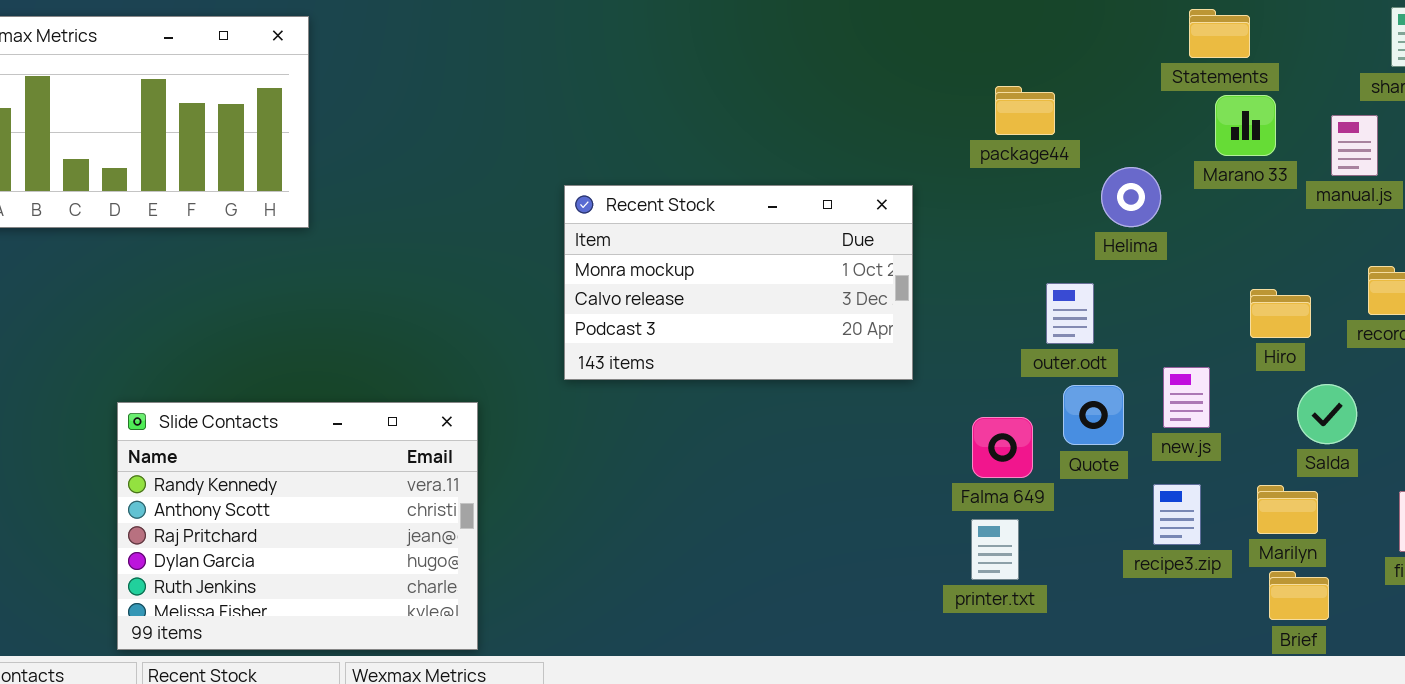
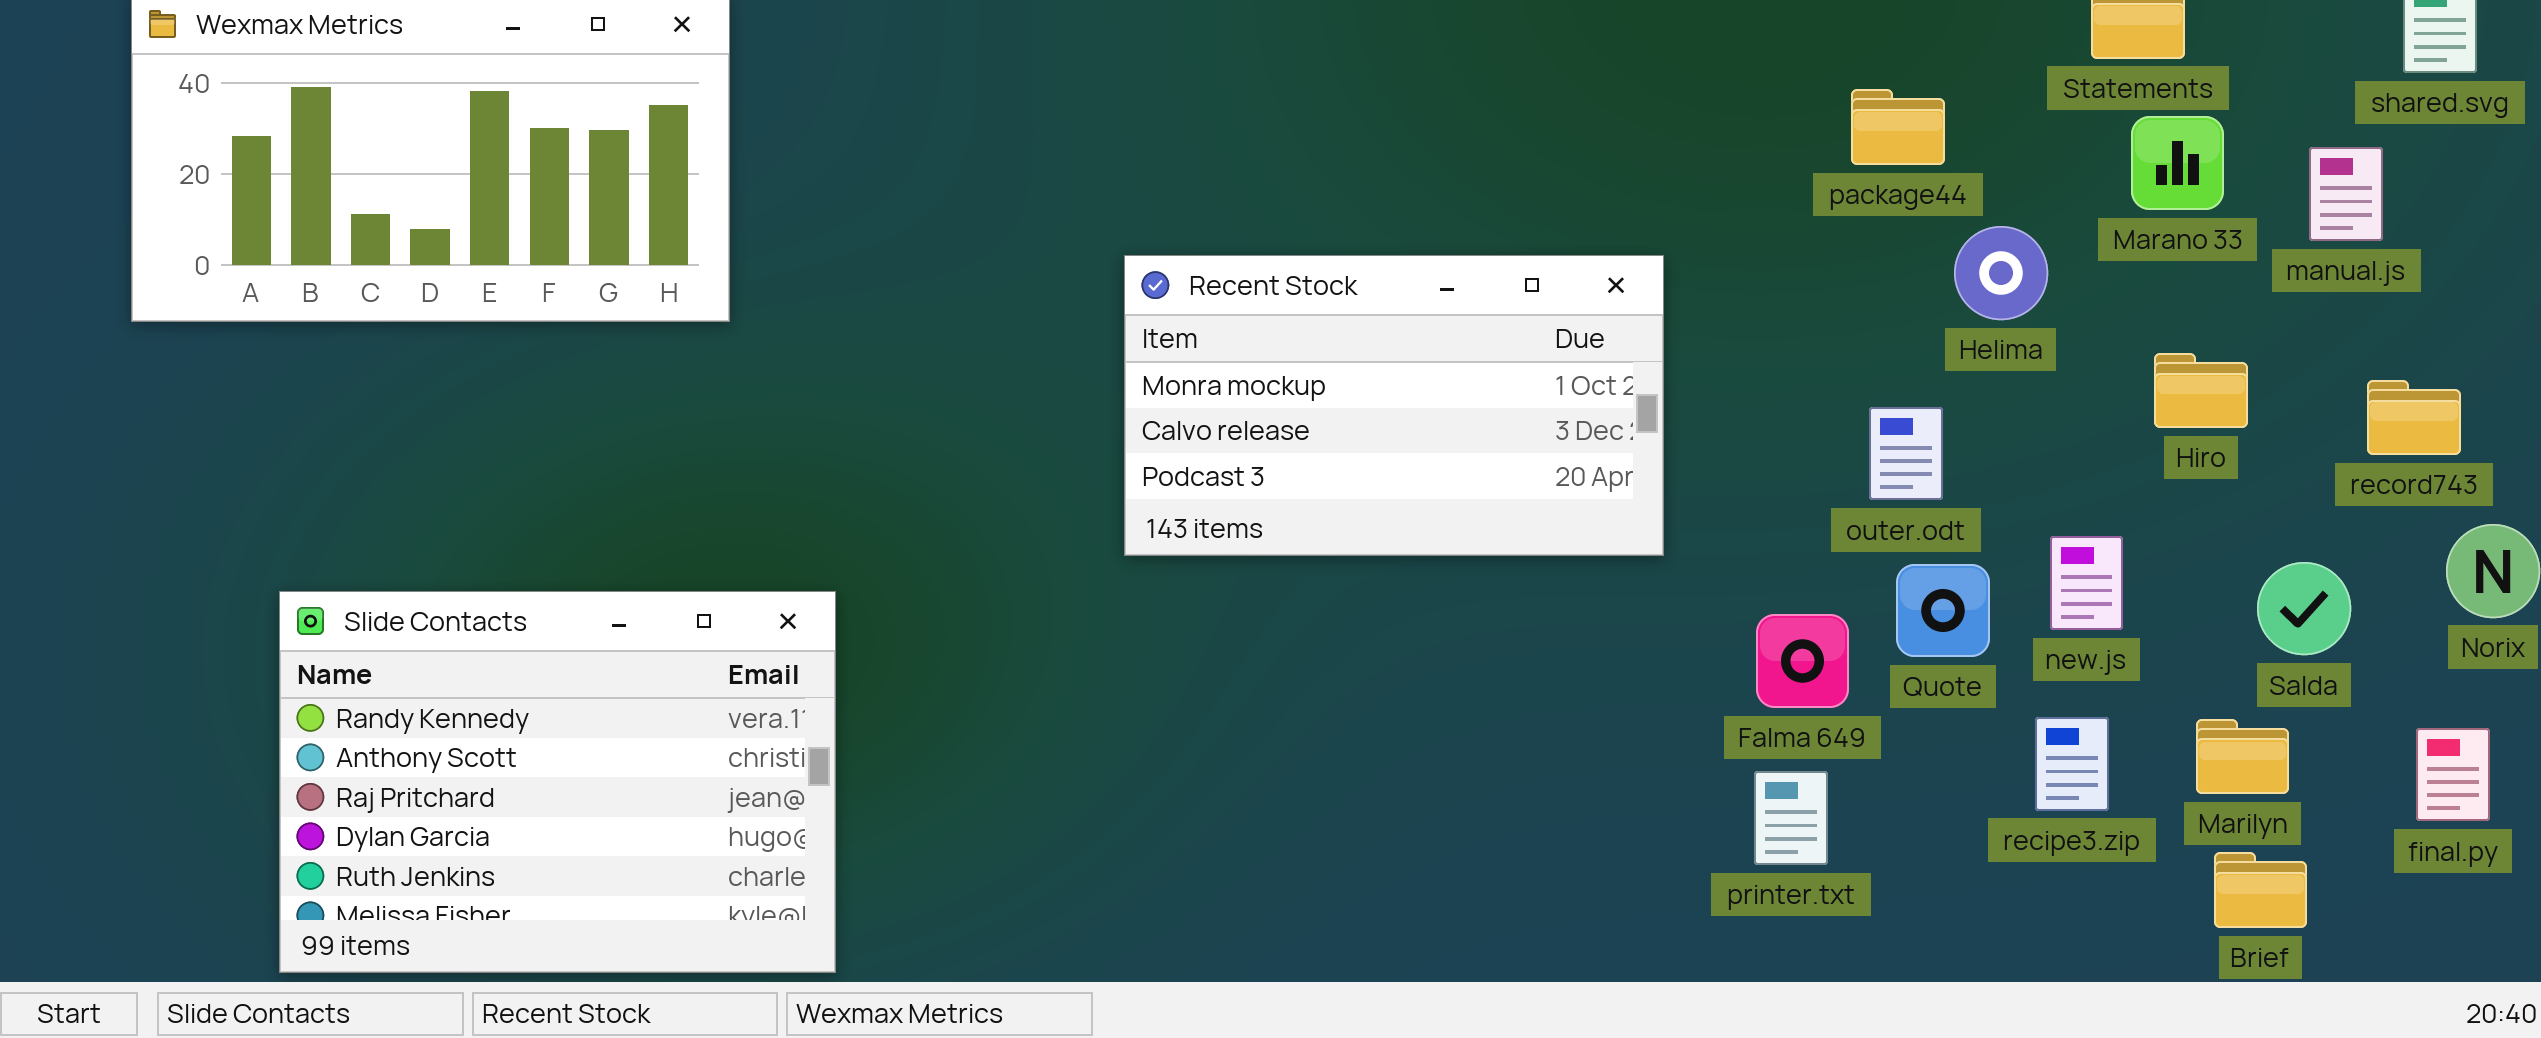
package44: [995,86,1055,135] -> [1851,89,1945,165], moved
Hiro: [1250,289,1311,338] -> [2154,353,2248,428], moved
Slide Contacts: [117,402,478,650] -> [279,591,836,973], moved

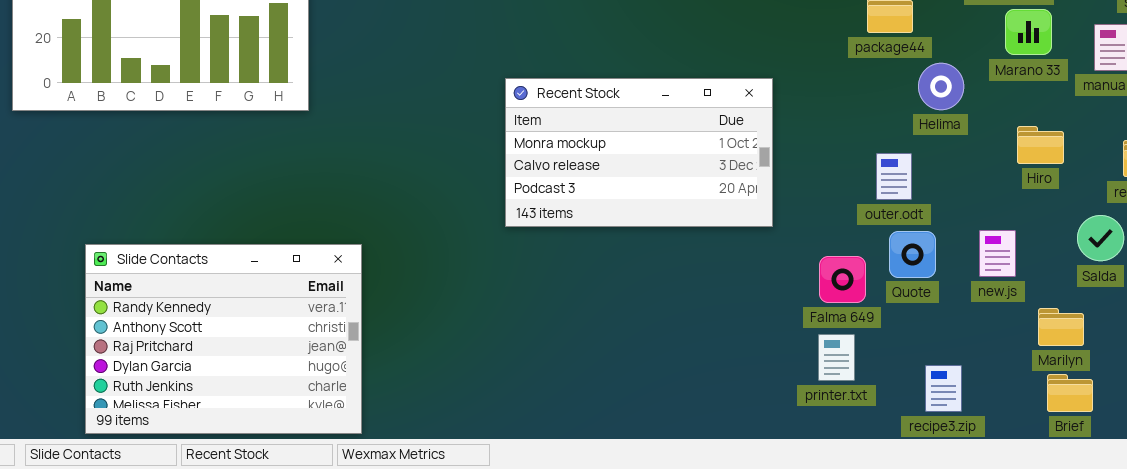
new.js: [2050,536,2123,630] -> [979,230,1016,277], moved
Salda: [2257,562,2351,655] -> [1077,215,1124,261], moved
recipe3.zip: [2035,717,2109,811] -> [925,365,962,412], moved

